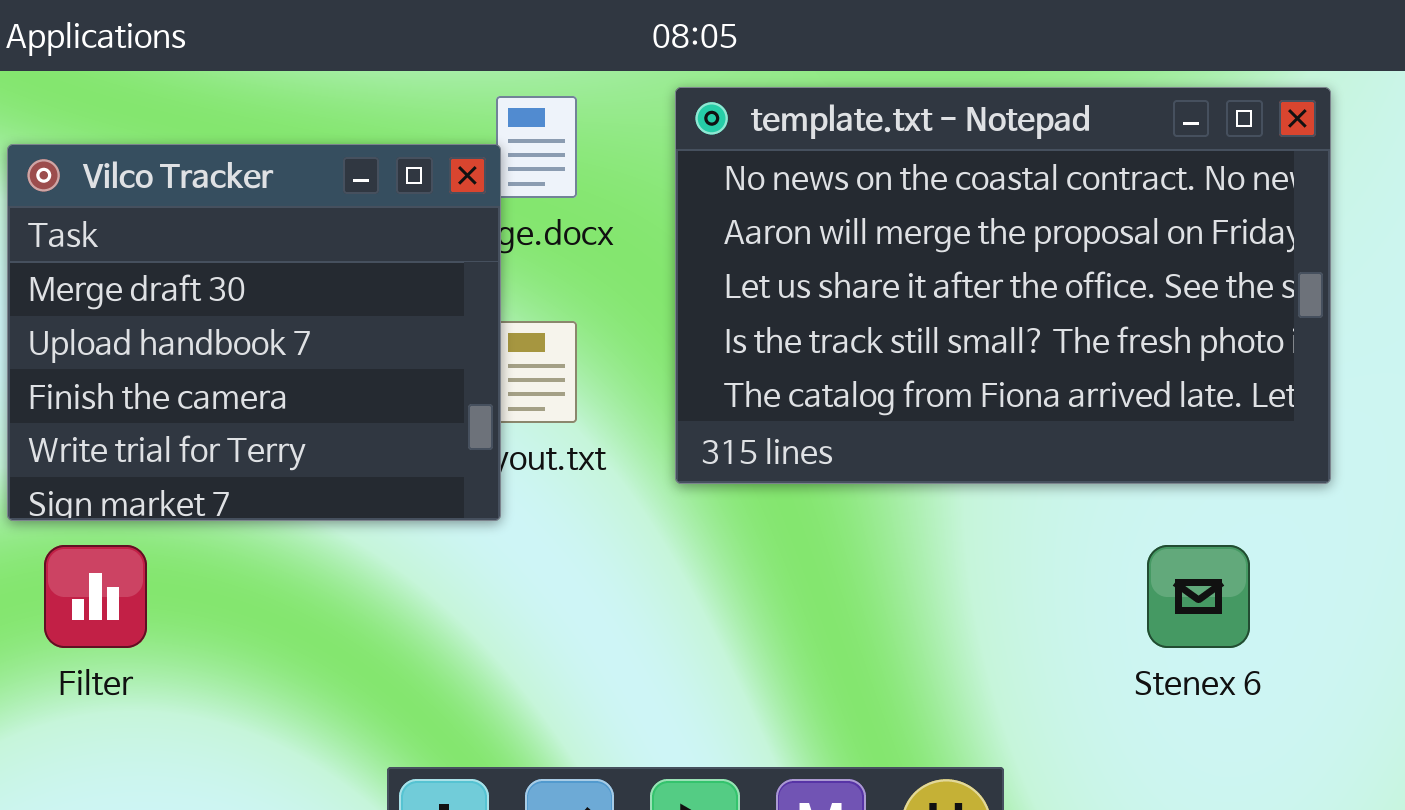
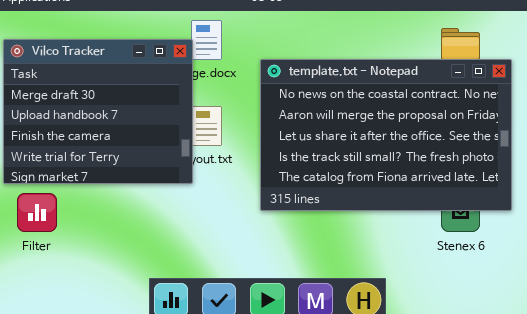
template.txt - Notepad: [675,87,1331,484] -> [260,59,512,211], moved

